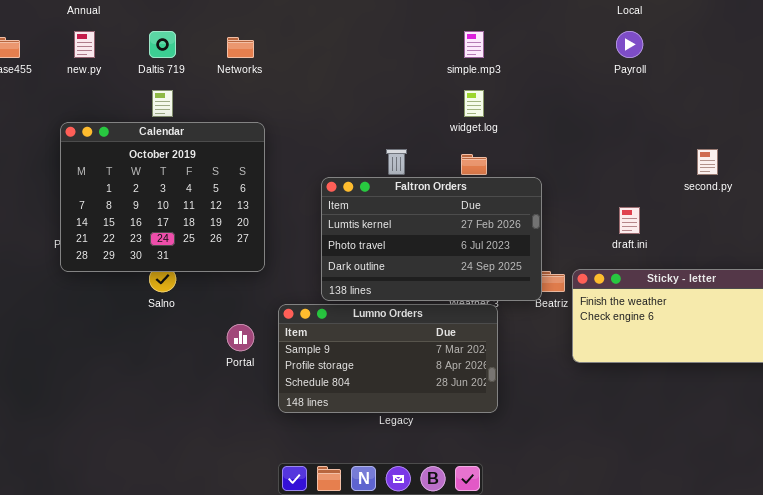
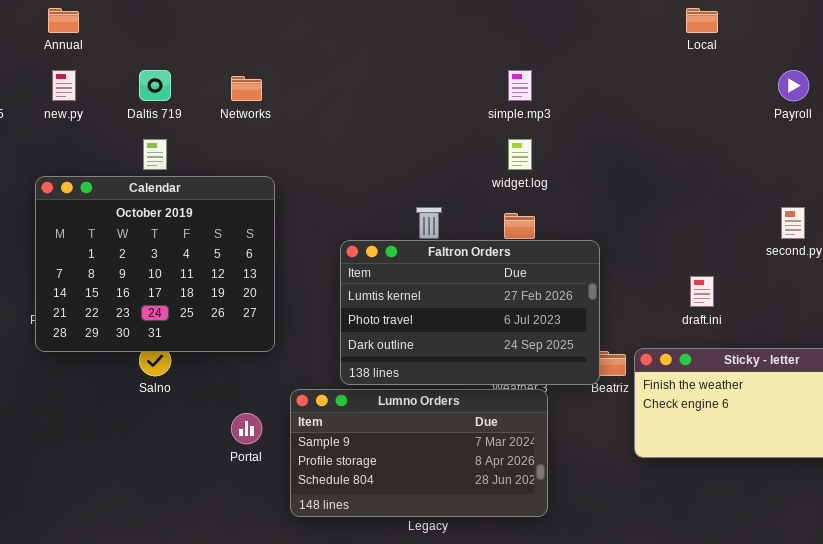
Payroll: [616,31,643,58] -> [778,70,809,101], moved

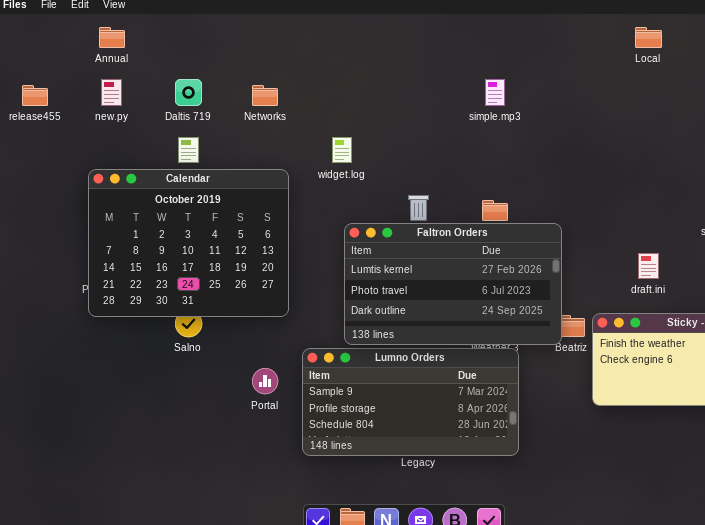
widget.log: [508,139,532,170] -> [332,137,352,163], moved

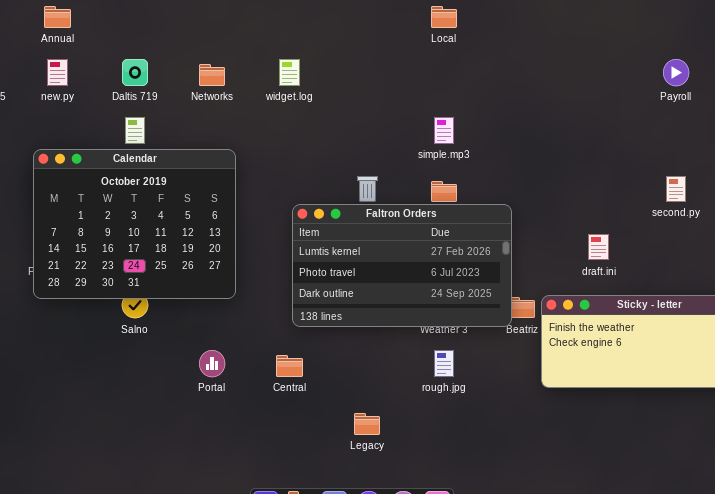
Local: [635,27,662,48] -> [431,6,457,28], moved
simple.mp3: [485,79,505,106] -> [434,117,454,144], moved
widget.log: [332,137,352,163] -> [279,59,300,86], moved
Lumno Orders: [302,348,519,456] -> none, closed

